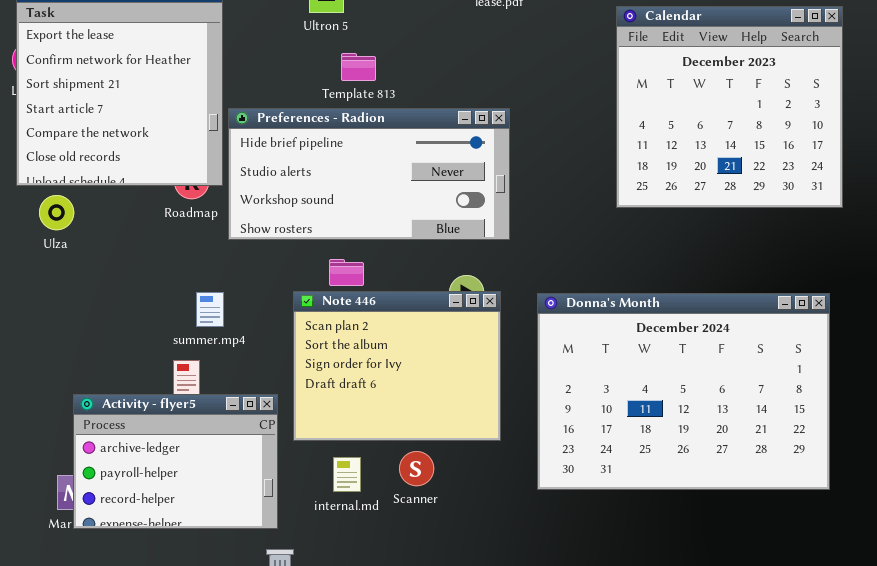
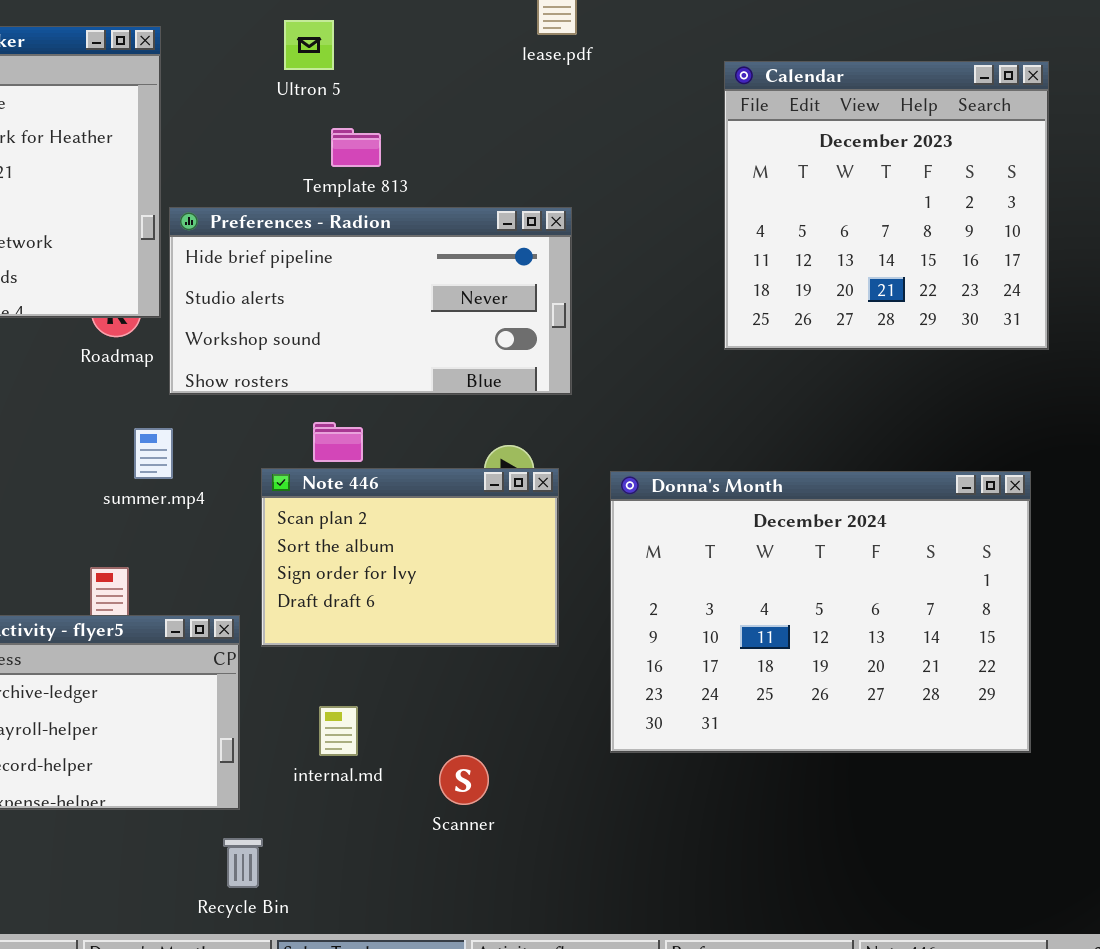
Note 446: [293,291,501,441] -> [261,468,559,647], resized
summer.mp4: [196,292,224,327] -> [134,428,173,479], moved
Scanner: [399,451,434,486] -> [439,755,489,805], moved

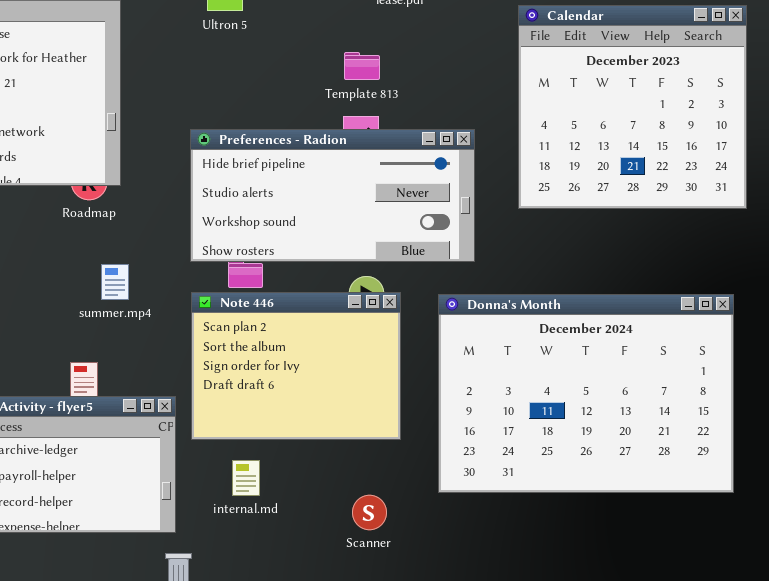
Template 813: [331,128,381,167] -> [344,52,380,80], moved
Preferences - Radion: [169,207,572,395] -> [190,129,475,262], moved
Note 446: [261,468,559,647] -> [191,292,401,440], resized
Scanner: [439,755,489,805] -> [352,495,387,530], moved

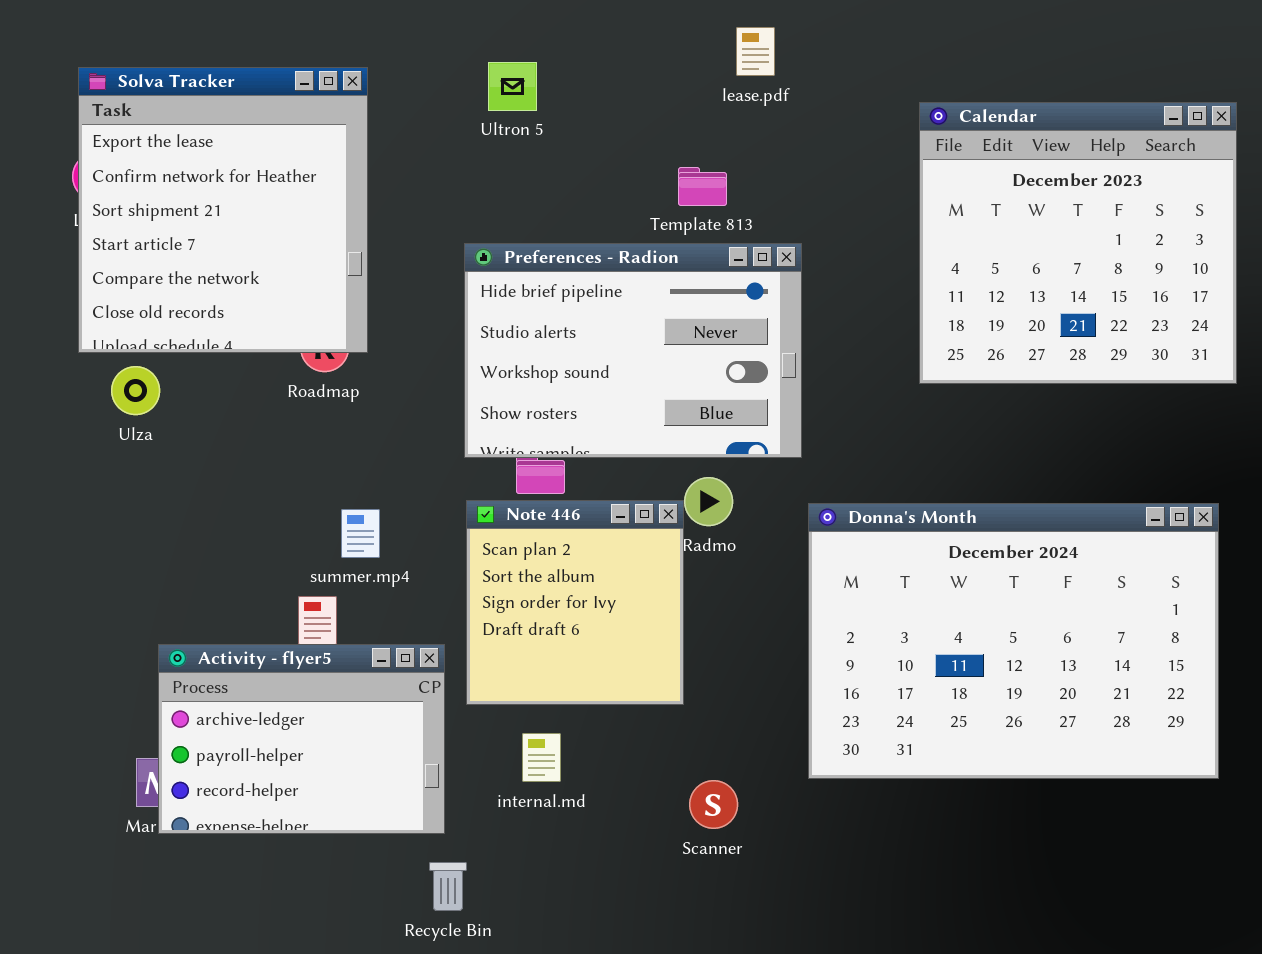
Preferences - Radion: [190,129,475,262] -> [464,243,802,458], resized
summer.mp4: [101,264,129,300] -> [341,509,380,558], moved
Note 446: [191,292,401,440] -> [466,500,684,705], resized

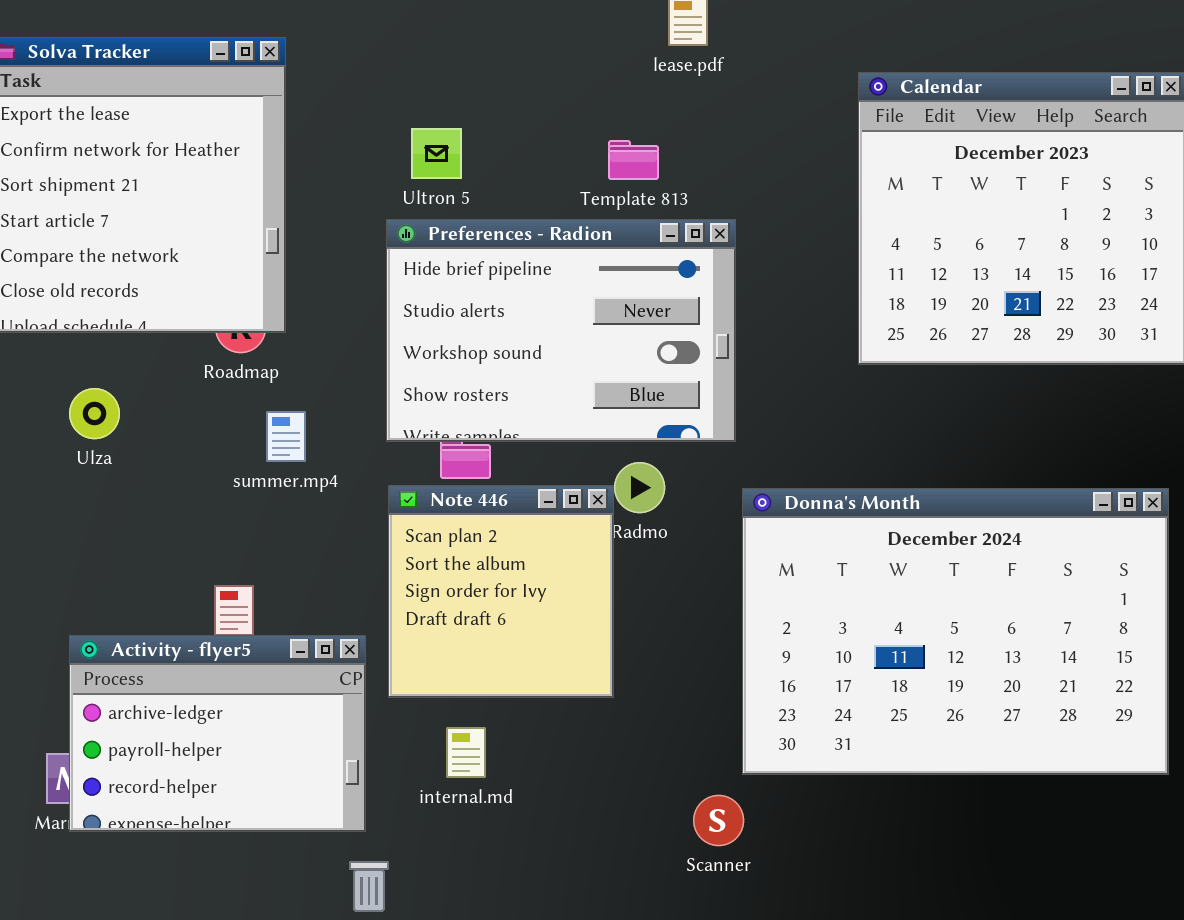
Ultron 5: [488,62,537,111] -> [411,128,462,179], moved
Ulza: [111,366,160,415] -> [69,388,120,439], moved
summer.mp4: [341,509,380,558] -> [266,411,306,462], moved
Scanner: [689,780,738,829] -> [693,795,744,846], moved

